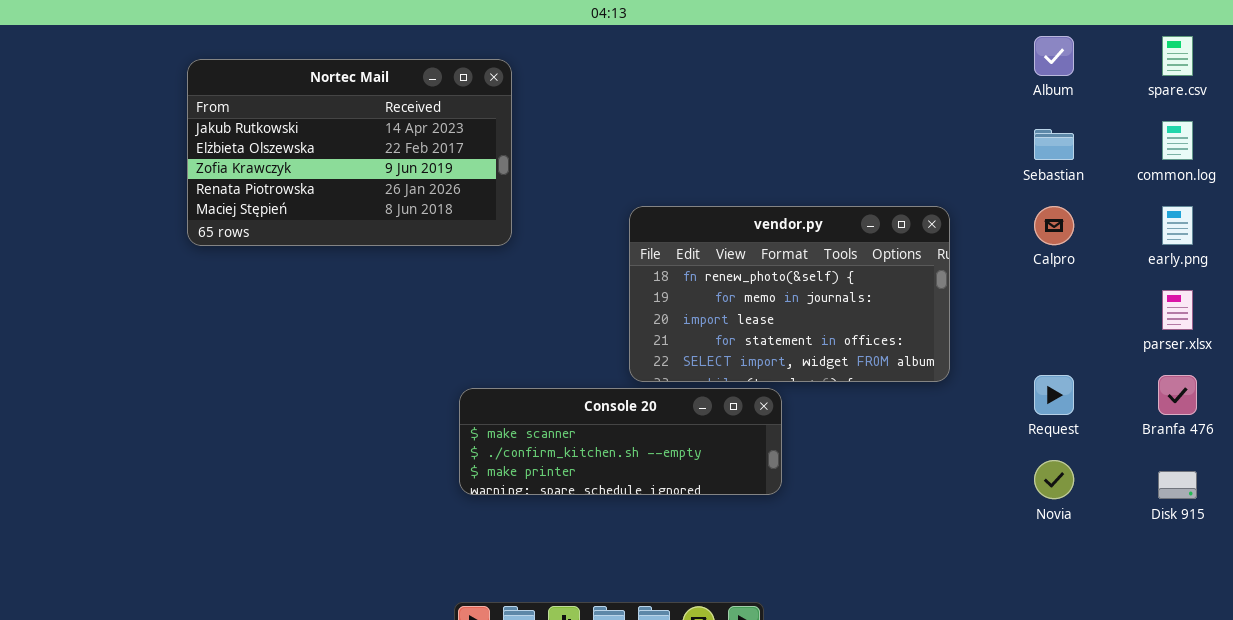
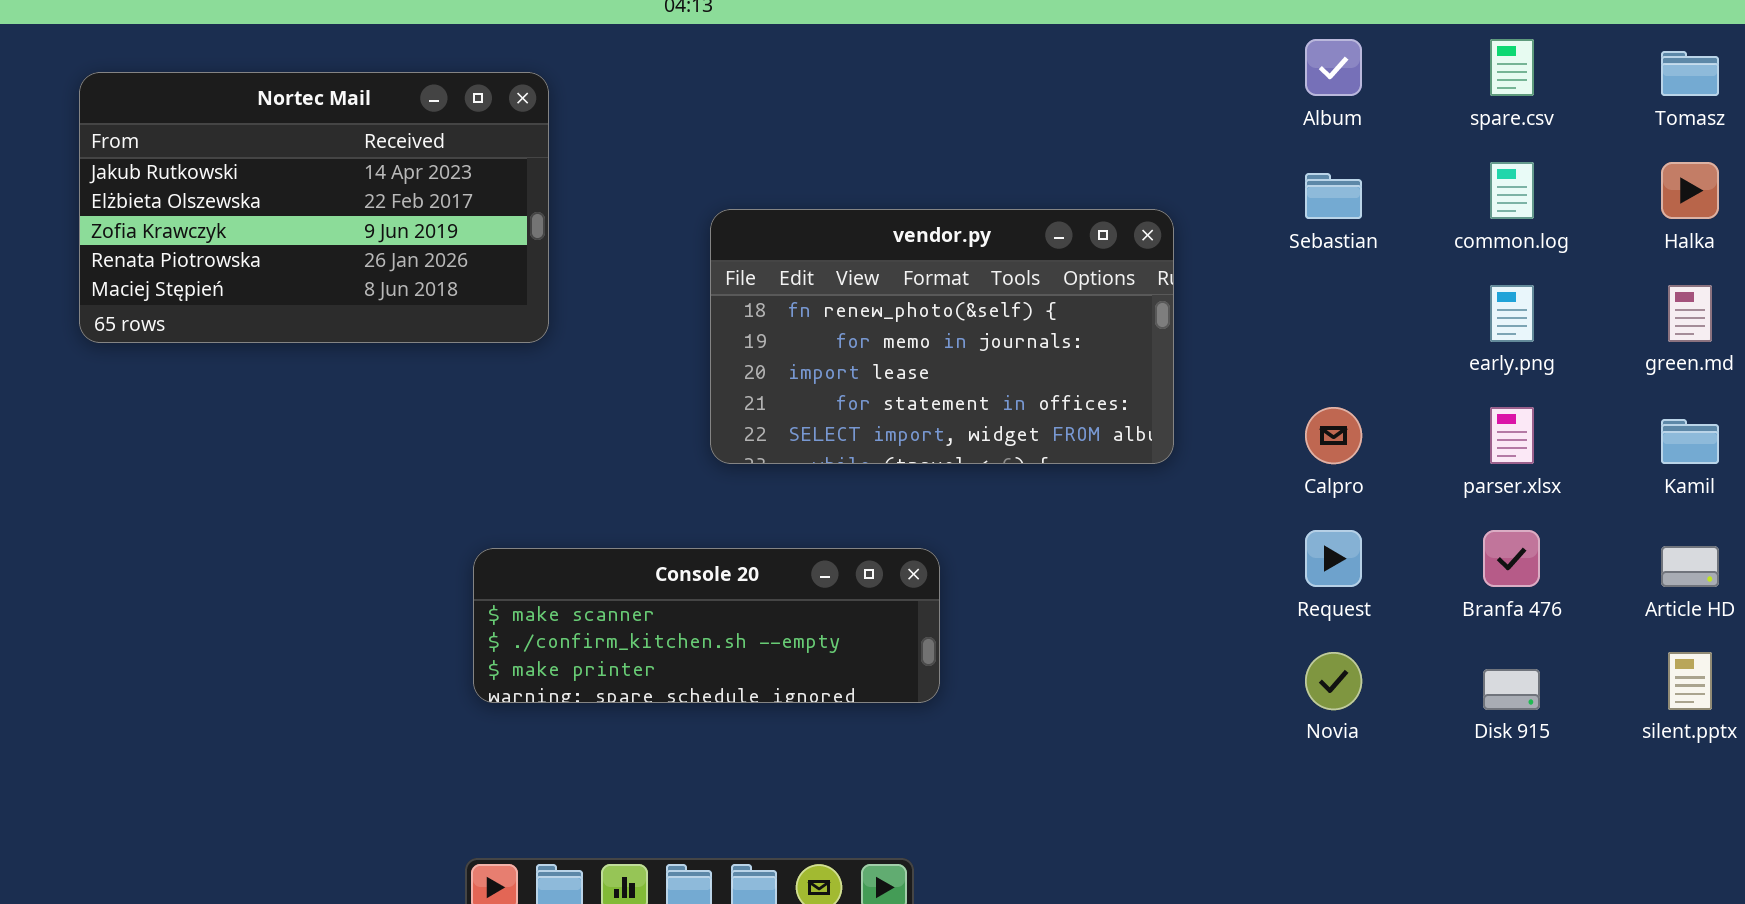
vendor.py: [629,206,950,382] -> [710,209,1174,464], moved
Calpro: [1034,206,1074,245] -> [1305,407,1362,464], moved

